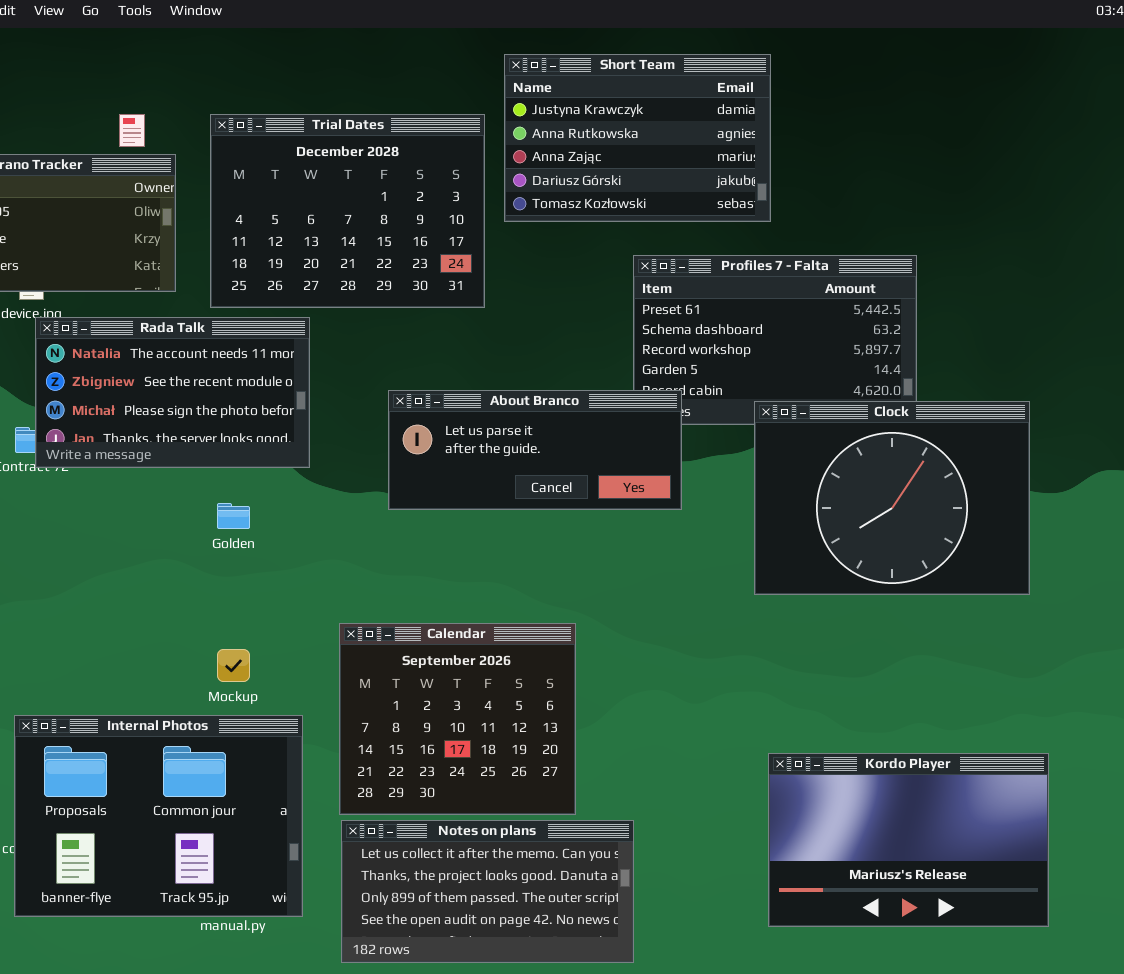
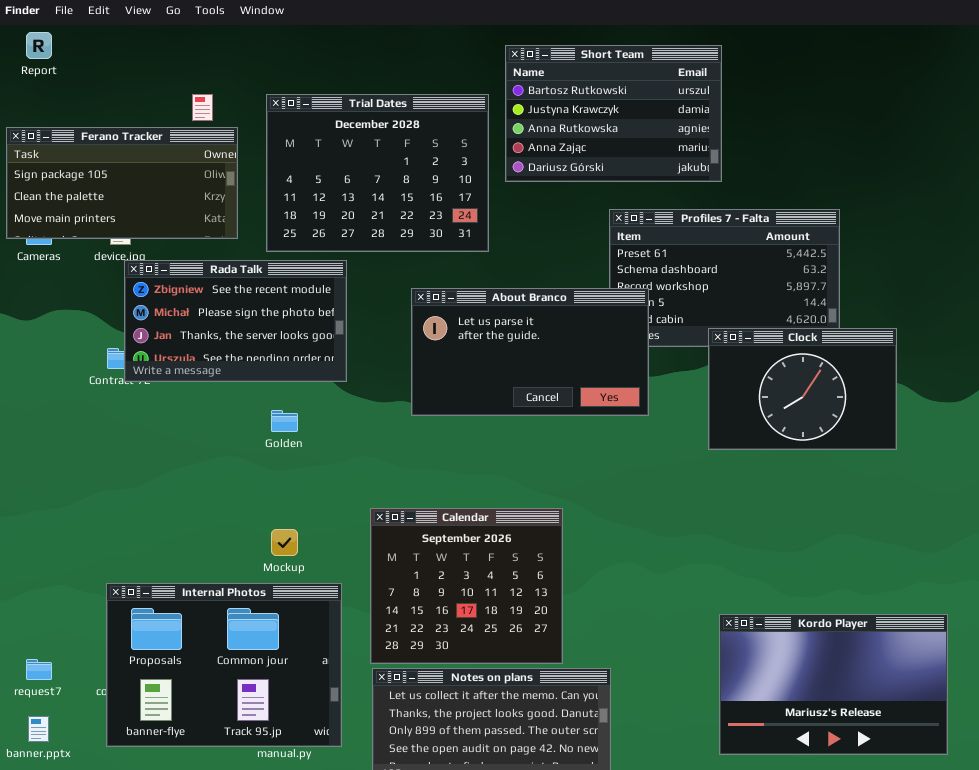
Short Team: [504,54,771,222] -> [505,45,722,182], scrolled up 1 row
Rada Talk: [35,317,310,468] -> [124,260,347,382], scrolled down 1 row
About Branco: [388,390,682,510] -> [411,288,649,416], resized
Clock: [754,401,1030,595] -> [708,328,897,450], resized

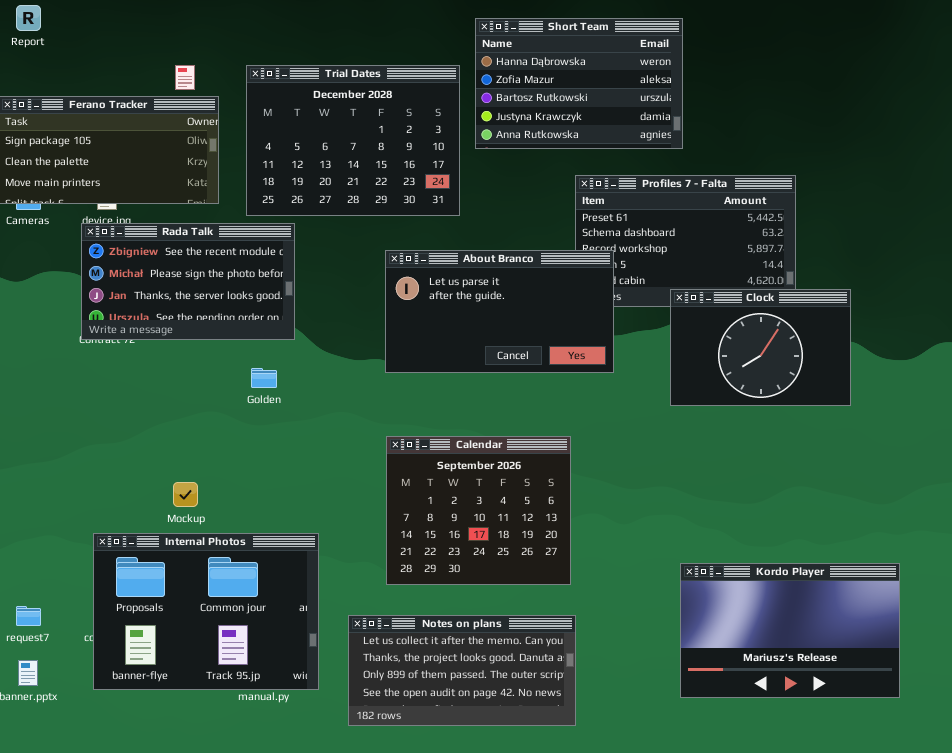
Short Team: [505,45,722,182] -> [475,18,683,149], scrolled up 2 rows
Rada Talk: [124,260,347,382] -> [81,223,295,340], moved
Calendar: [370,508,563,664] -> [386,436,571,585], moved
Mockup: [271,529,298,556] -> [173,482,198,507], moved

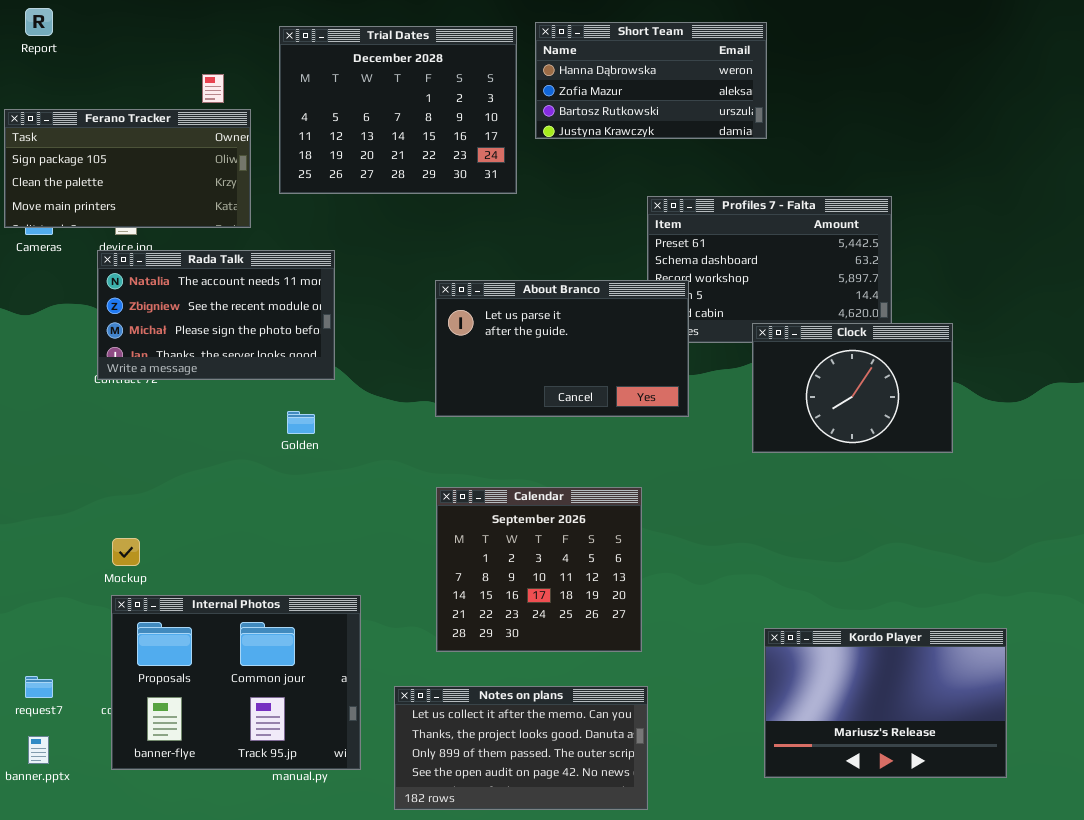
Short Team: [475,18,683,149] -> [535,22,767,139], resized
Trial Dates: [246,65,460,216] -> [279,26,517,194], moved
Rada Talk: [81,223,295,340] -> [97,250,335,380], scrolled up 1 row
Mockup: [173,482,198,507] -> [112,538,140,566], moved

